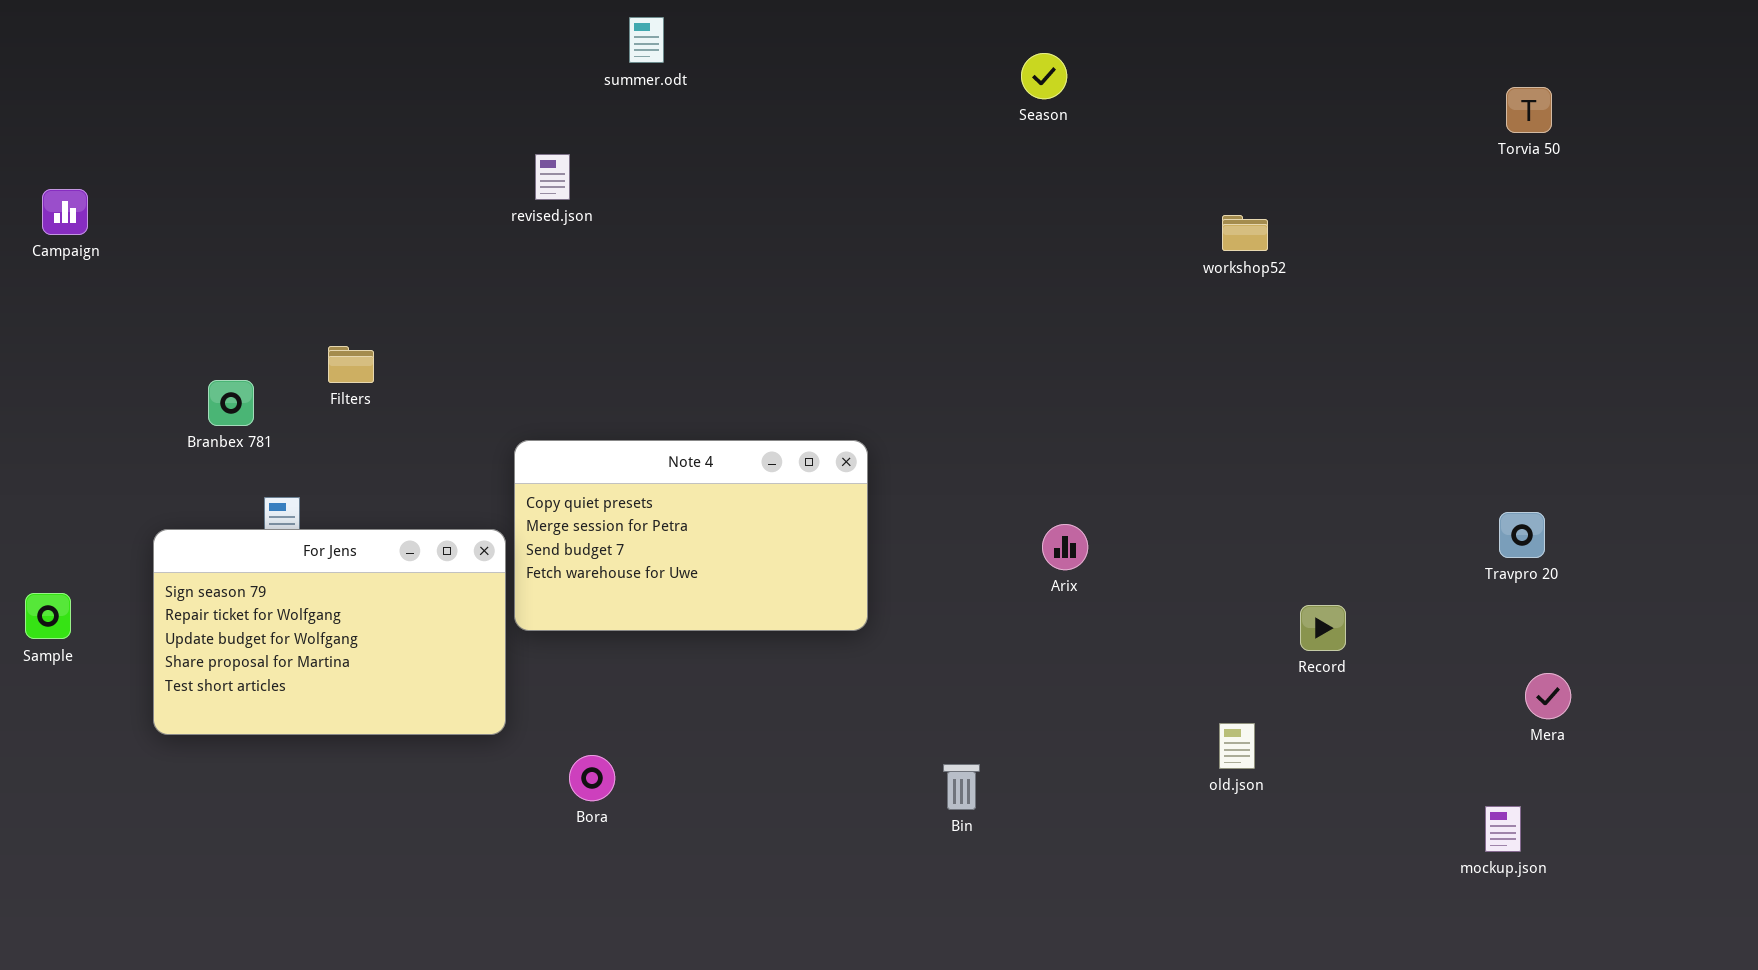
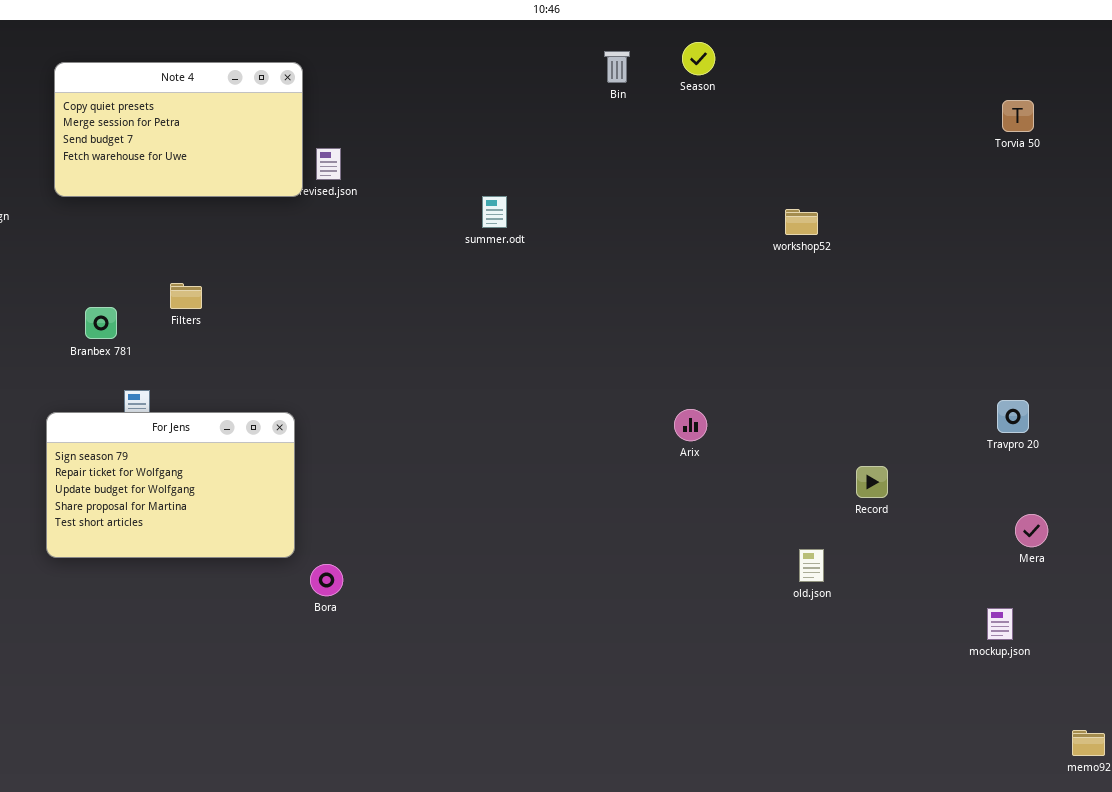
summer.odt: [629,17,664,63] -> [482,196,507,228], moved
Season: [1021,53,1067,99] -> [682,42,715,75], moved
workshop52: [1222,215,1268,251] -> [785,209,818,235], moved
Note 4: [514,440,868,631] -> [54,62,303,197], moved
Bora: [569,755,615,801] -> [310,564,343,596], moved
Bin: [943,764,980,810] -> [604,51,630,83], moved

